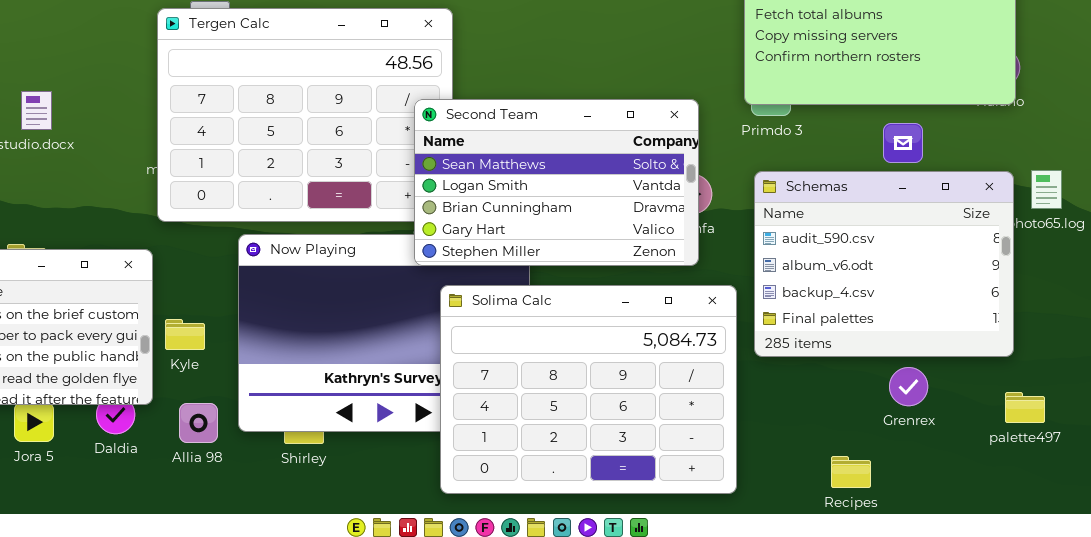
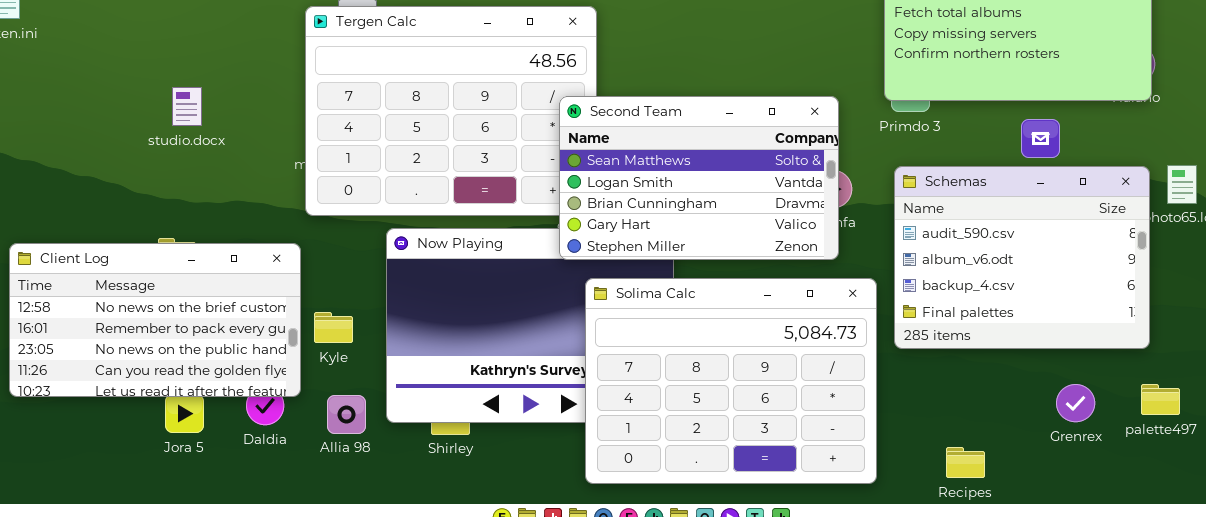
Grenrex: [889,367,928,406] -> [1056,384,1095,422], moved
Recipes: [831,456,871,488] -> [946,447,985,478], moved

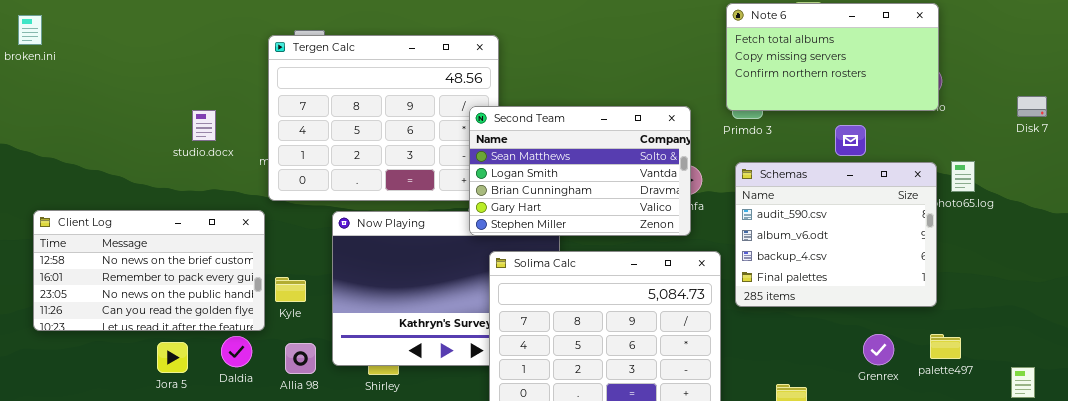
studio.docx: [172,87,202,126] -> [192,110,216,141], moved
Client Log: [9,243,301,397] -> [33,210,265,331], moved

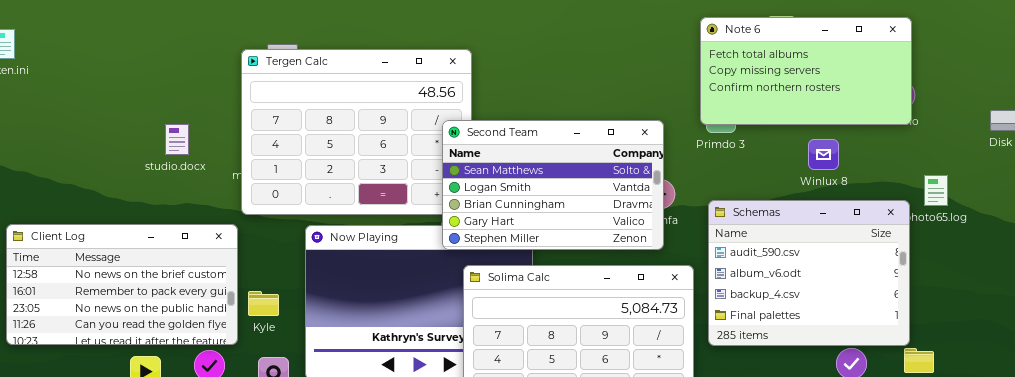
Schemas: [735,162,937,307] -> [708,200,910,346], moved

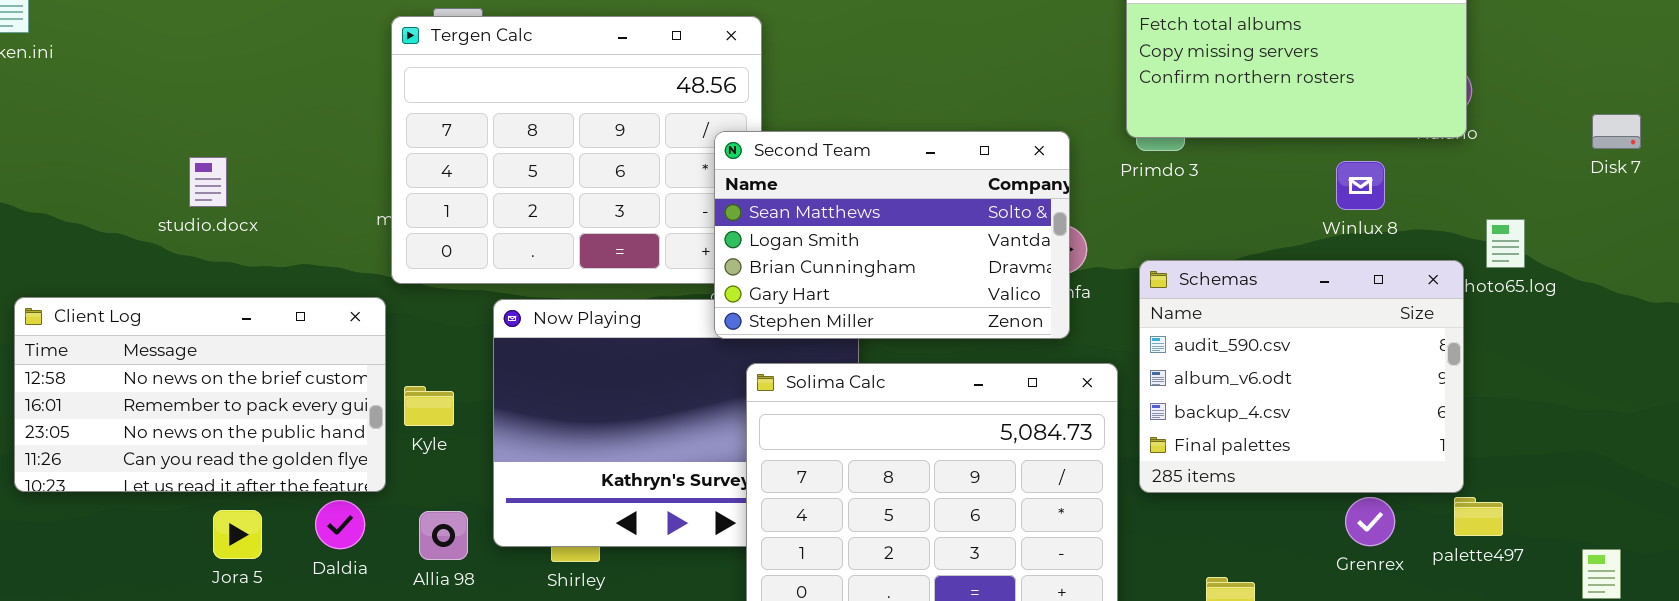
studio.docx: [165,124,189,155] -> [189,157,227,207], moved
Winlux 8: [808,139,839,170] -> [1336,161,1385,210], moved
Kyle: [248,291,279,316] -> [404,386,454,426], moved

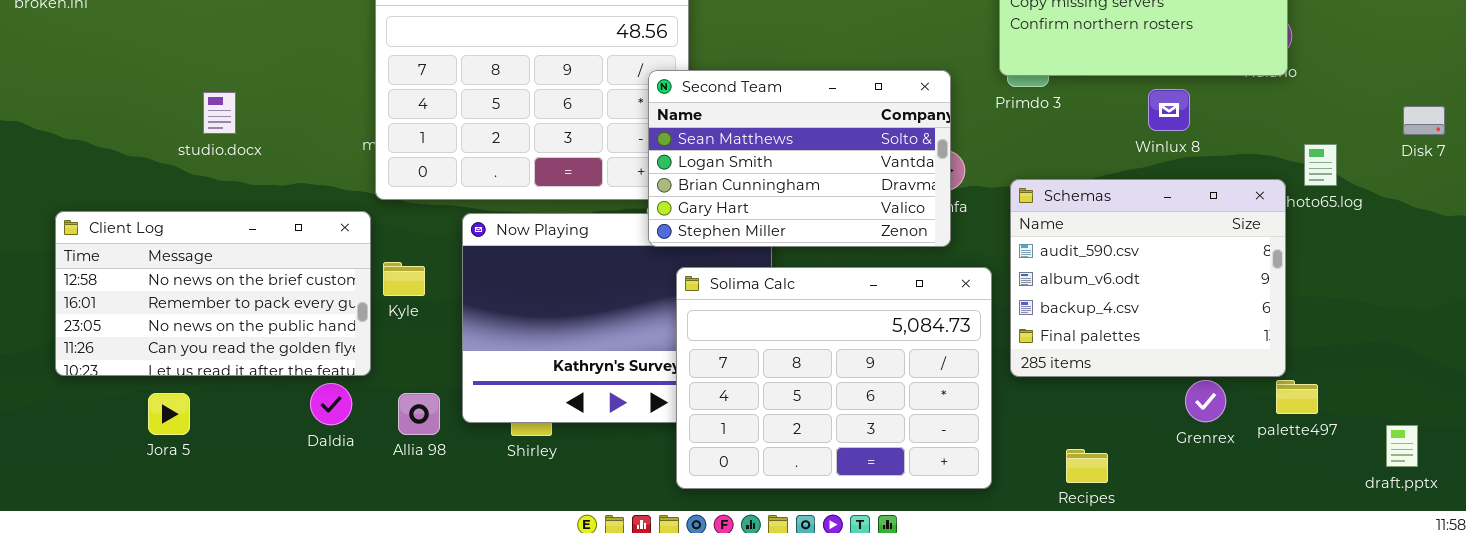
Disk 7: [1592,114,1641,149] -> [1403,106,1445,135], moved
Winlux 8: [1336,161,1385,210] -> [1148,89,1190,131], moved
Kyle: [404,386,454,426] -> [383,262,425,296], moved
Jora 5: [213,510,262,559] -> [148,393,190,435], moved

